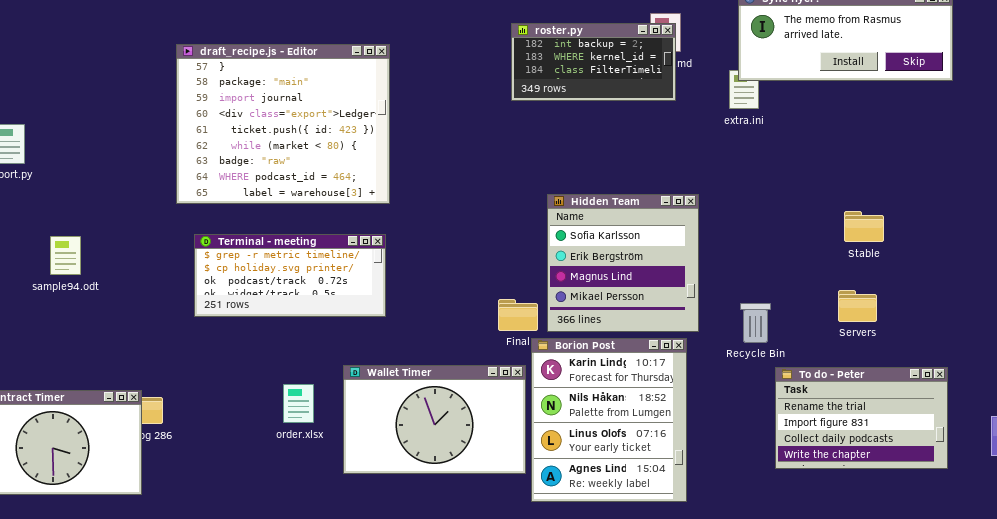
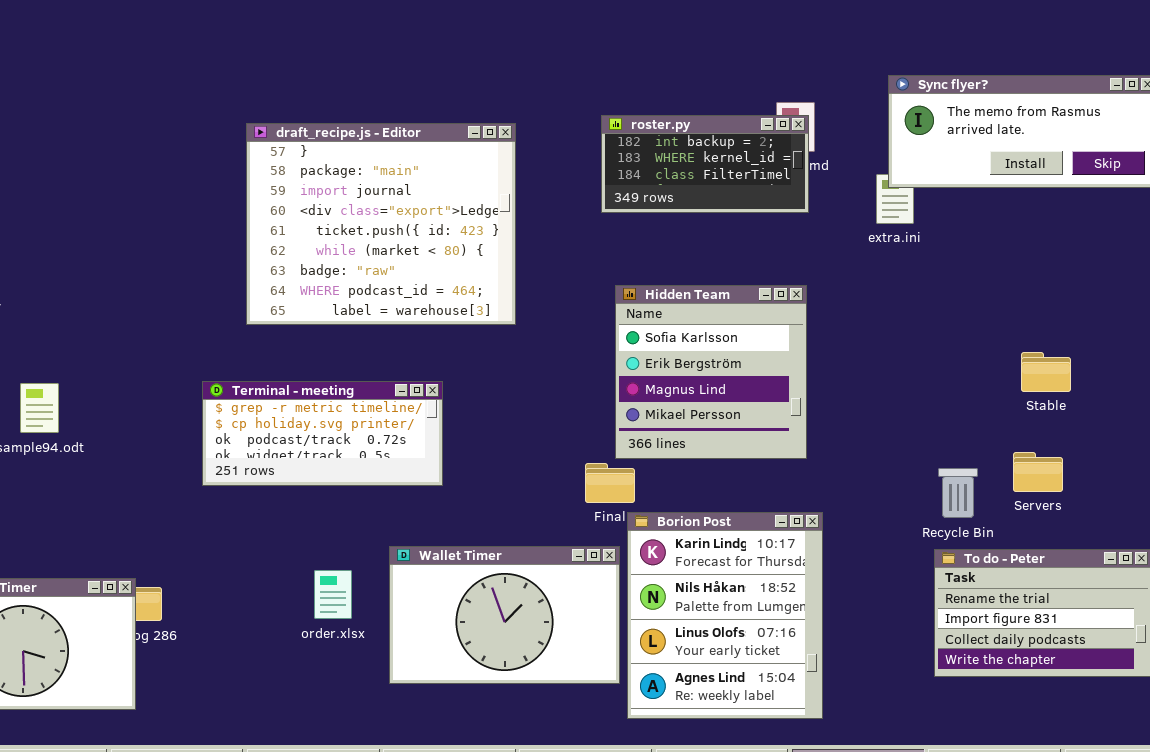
draft_recipe.js - Editor: [176,44,390,204] -> [246,123,516,325], moved
Hidden Team: [547,194,699,332] -> [615,285,807,459], moved
Recycle Bin: [740,303,771,343] -> [938,468,978,518], moved

